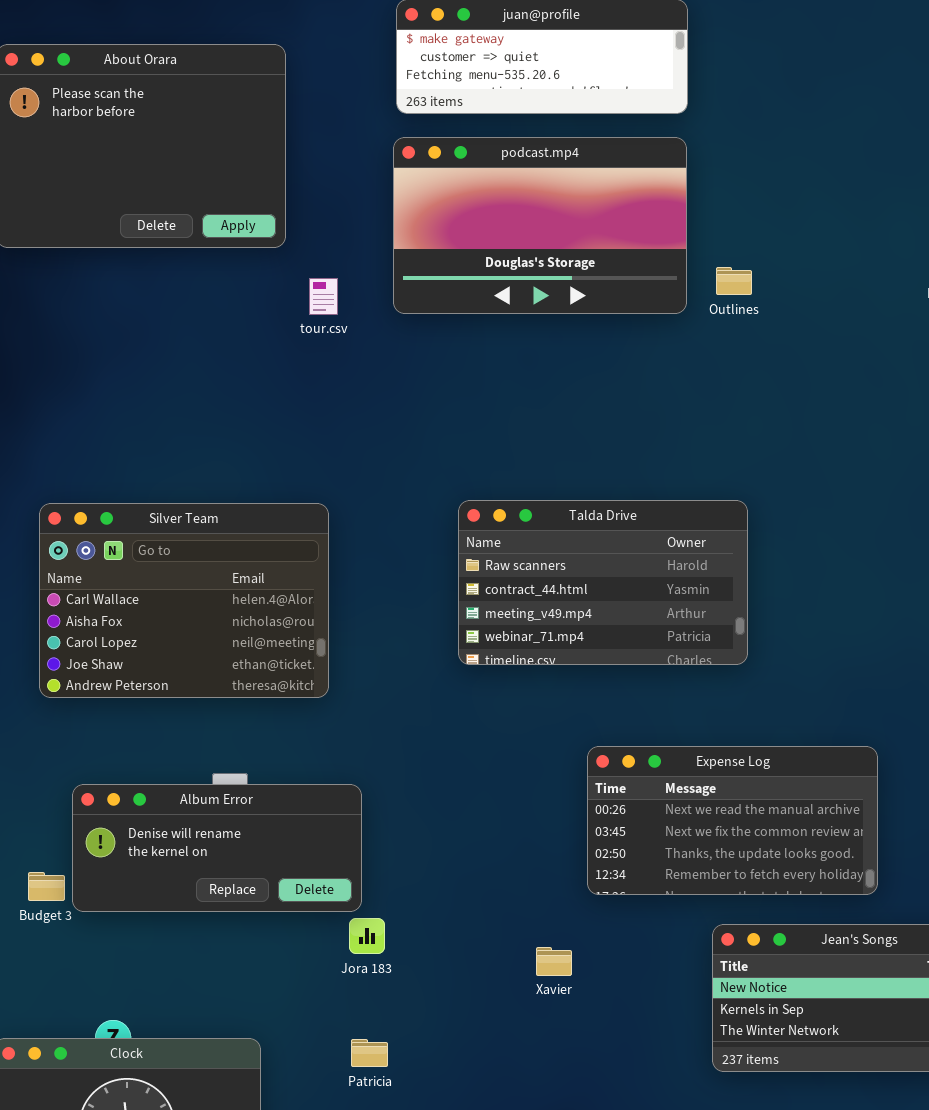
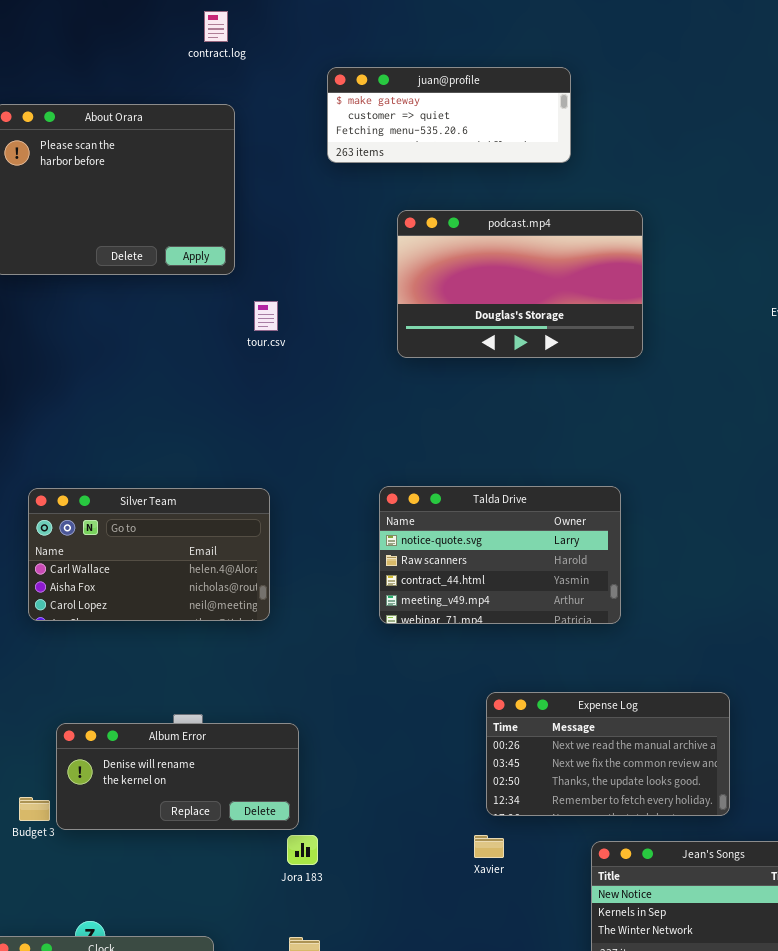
podcast.mp4: [393,137,687,314] -> [397,210,643,358], moved
Talda Drive: [458,500,748,665] -> [379,486,621,624], scrolled up 1 row
Silver Team: [39,503,329,698] -> [28,488,270,621], resized
Xavier: [536,947,572,976] -> [474,835,504,858], moved

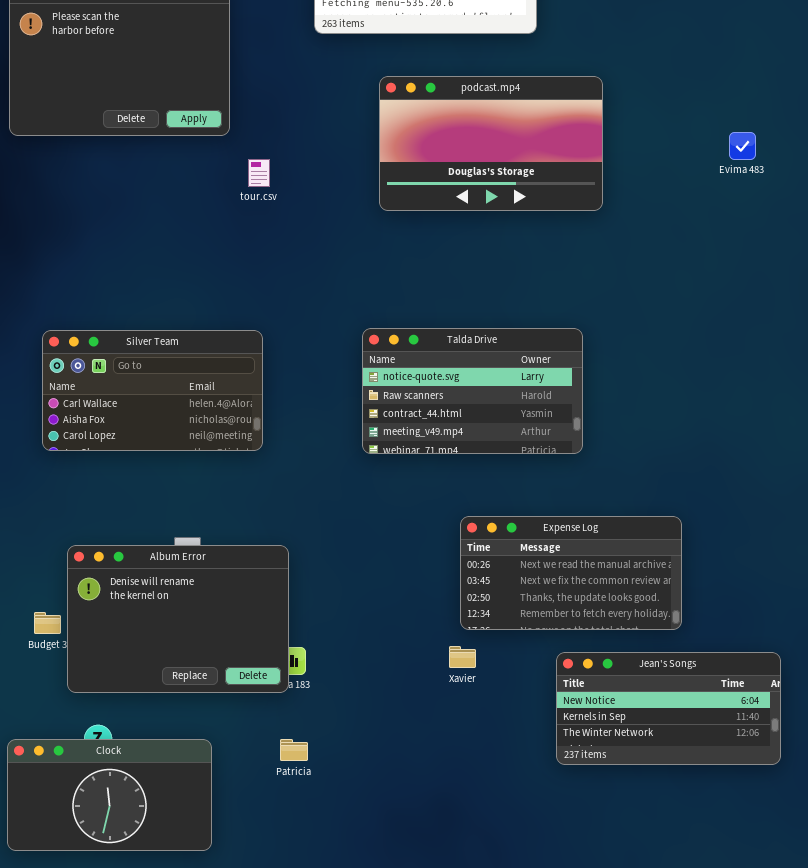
Album Error: [56,723,299,830] -> [67,545,289,693], resized

